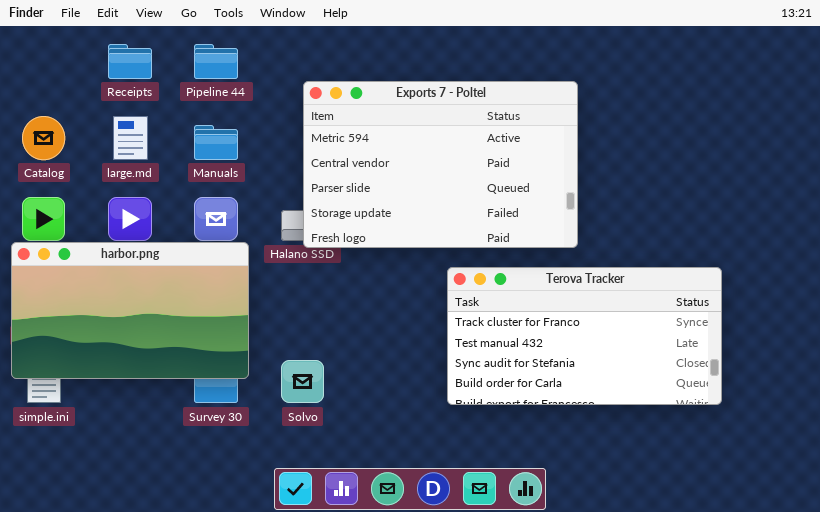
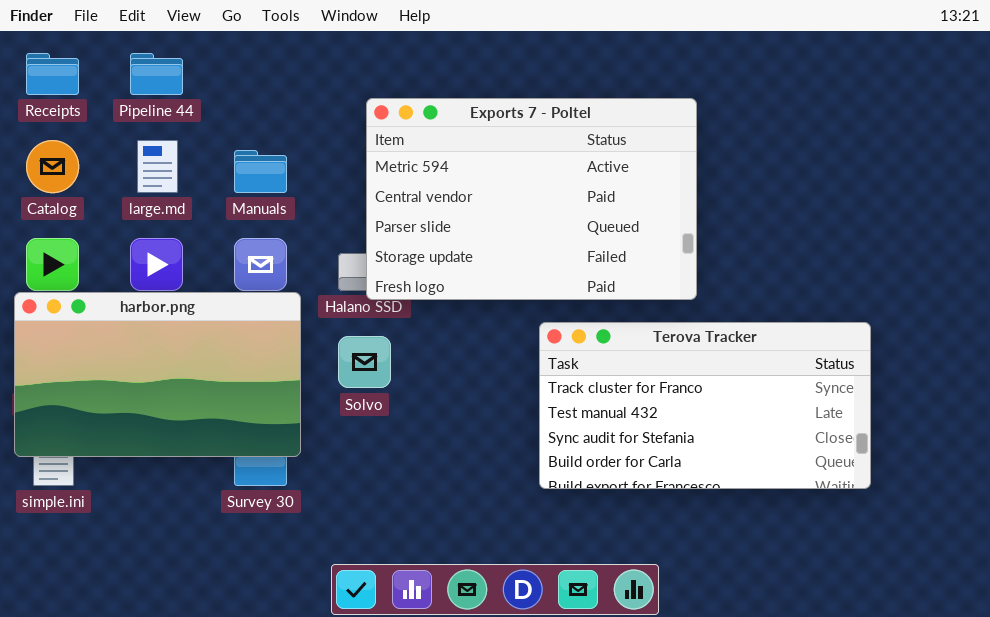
Receipts: [108,44,152,79] -> [26,53,79,95], moved
Pipeline 44: [194,44,238,79] -> [130,53,183,95], moved
Solvo: [281,360,324,403] -> [338,336,391,388], moved

